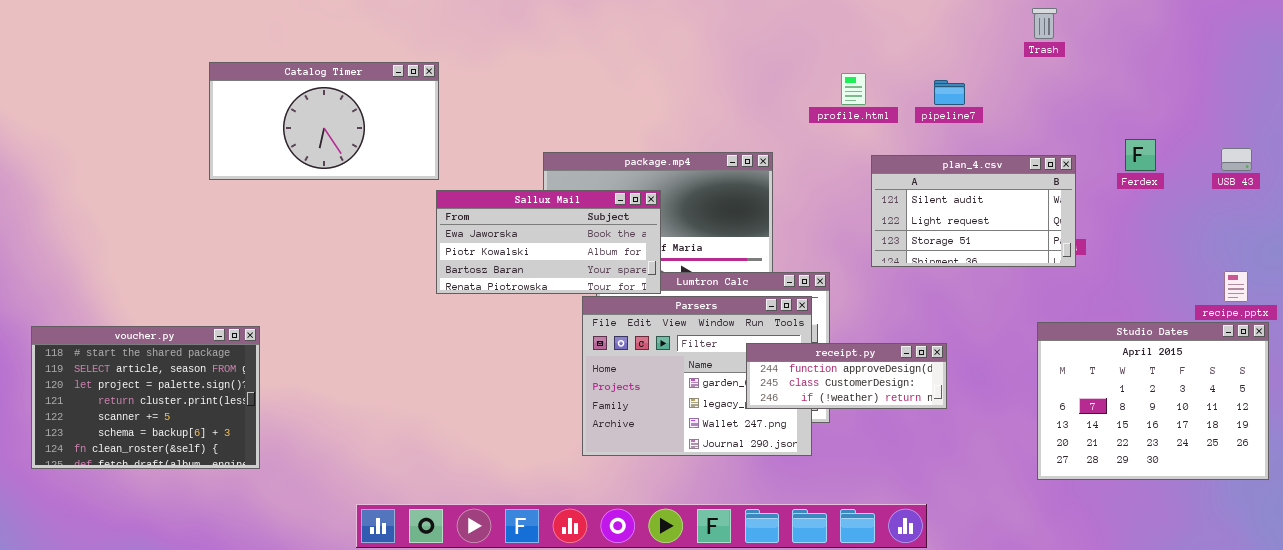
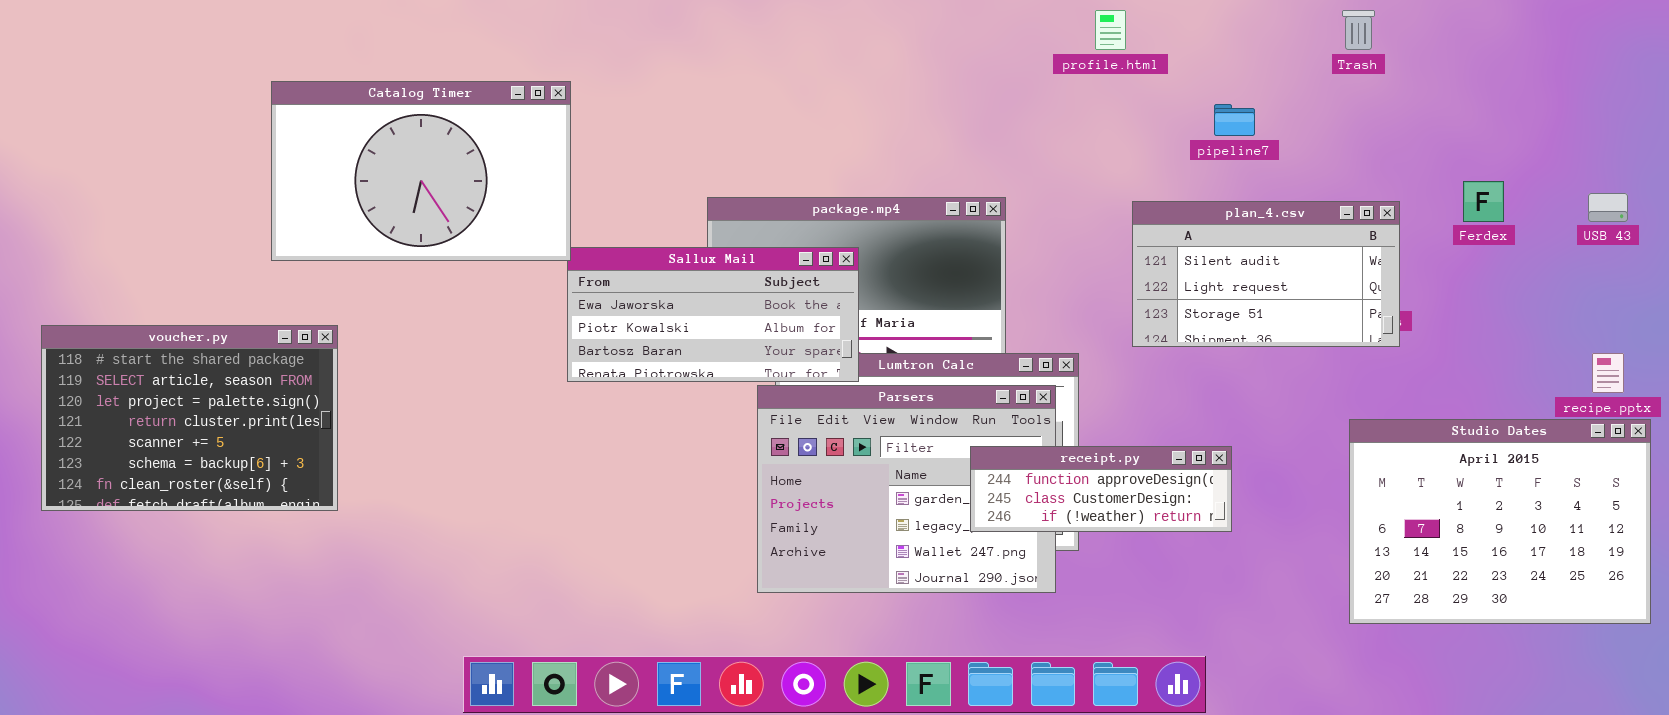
Catalog Timer: [209,62,439,180] -> [271,81,571,261], resized
profile.html: [841,73,866,105] -> [1095,10,1126,50], moved
voucher.py: [31,326,260,469] -> [41,325,338,511], moved

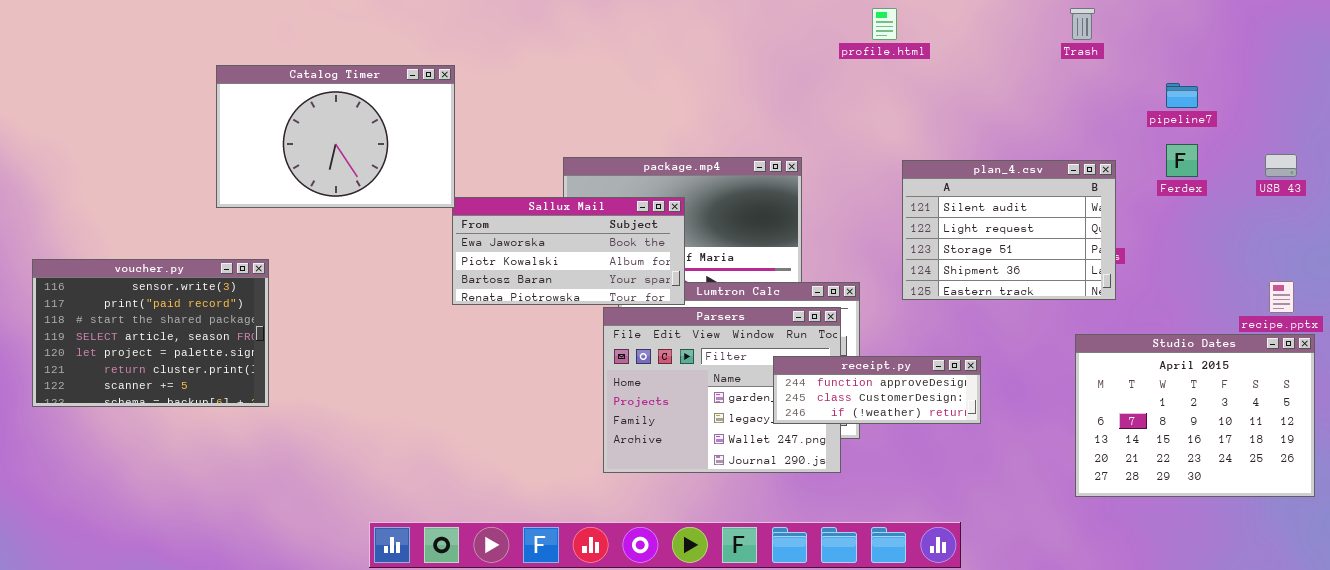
pipeline7: [1214,104,1255,136] -> [1166,83,1198,108], moved
plan_4.csv: [1132,201,1400,347] -> [902,160,1116,300], resized
voucher.py: [41,325,338,511] -> [32,259,269,407], scrolled up 2 rows

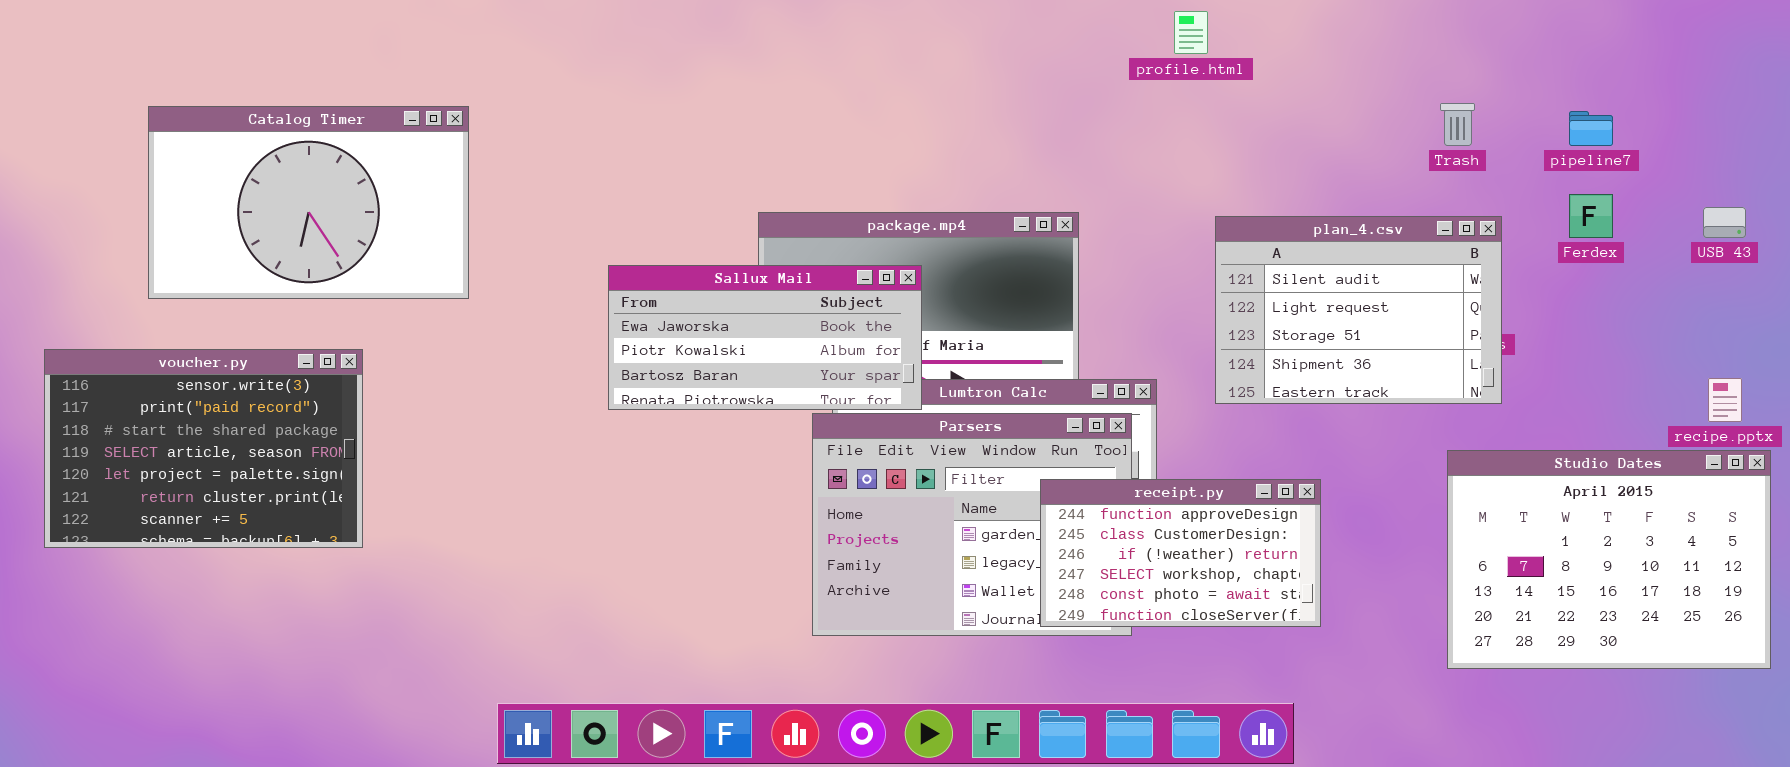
Trash: [1070,8,1095,40] -> [1440,103,1475,146], moved
Catalog Timer: [216,65,455,208] -> [148,106,469,299], moved
receipt.py: [773,356,981,424] -> [1040,479,1321,627], resized

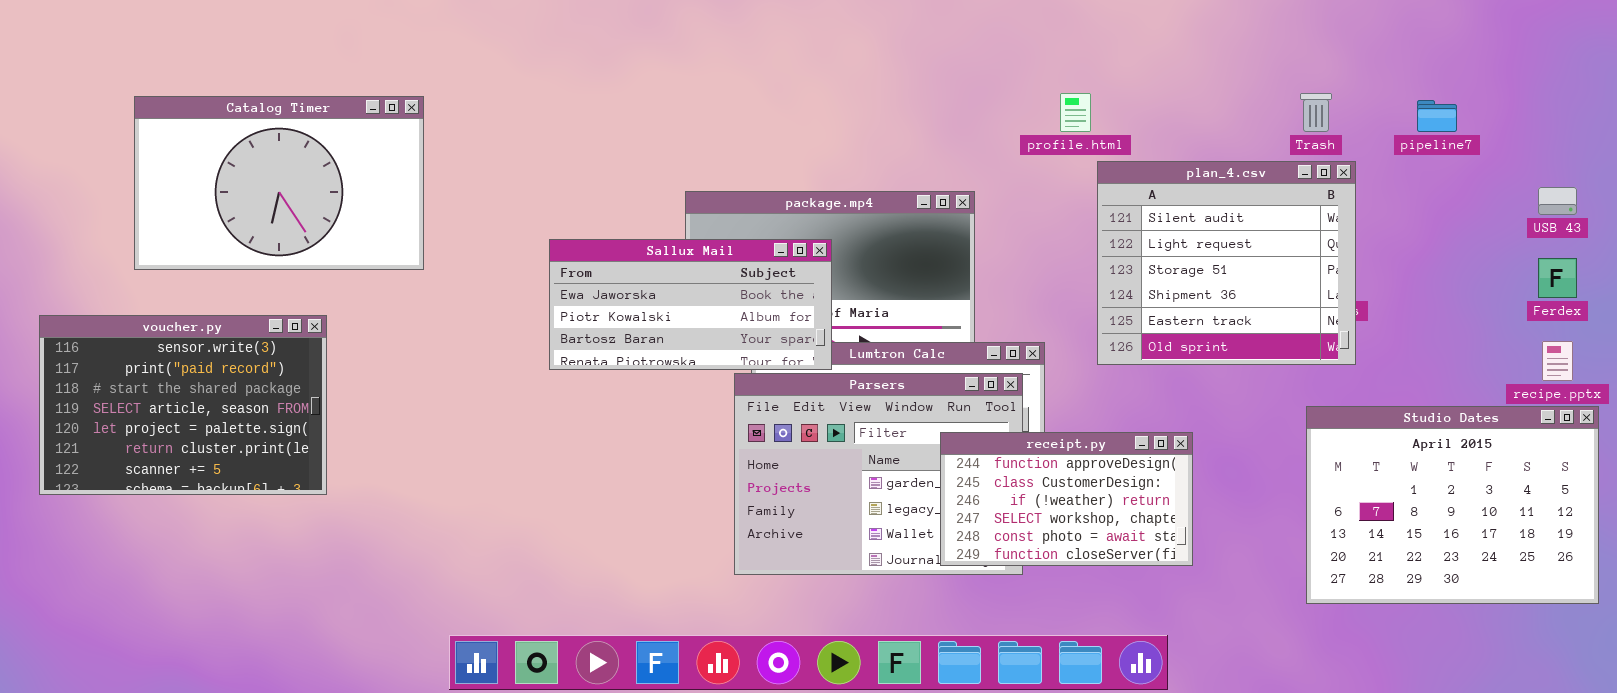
profile.html: [1174,11,1208,54] -> [1060,93,1091,132], moved
Ferdex: [1569,194,1613,238] -> [1538,258,1577,298], moved
plan_4.csv: [1215,216,1502,404] -> [1097,161,1356,365], resized

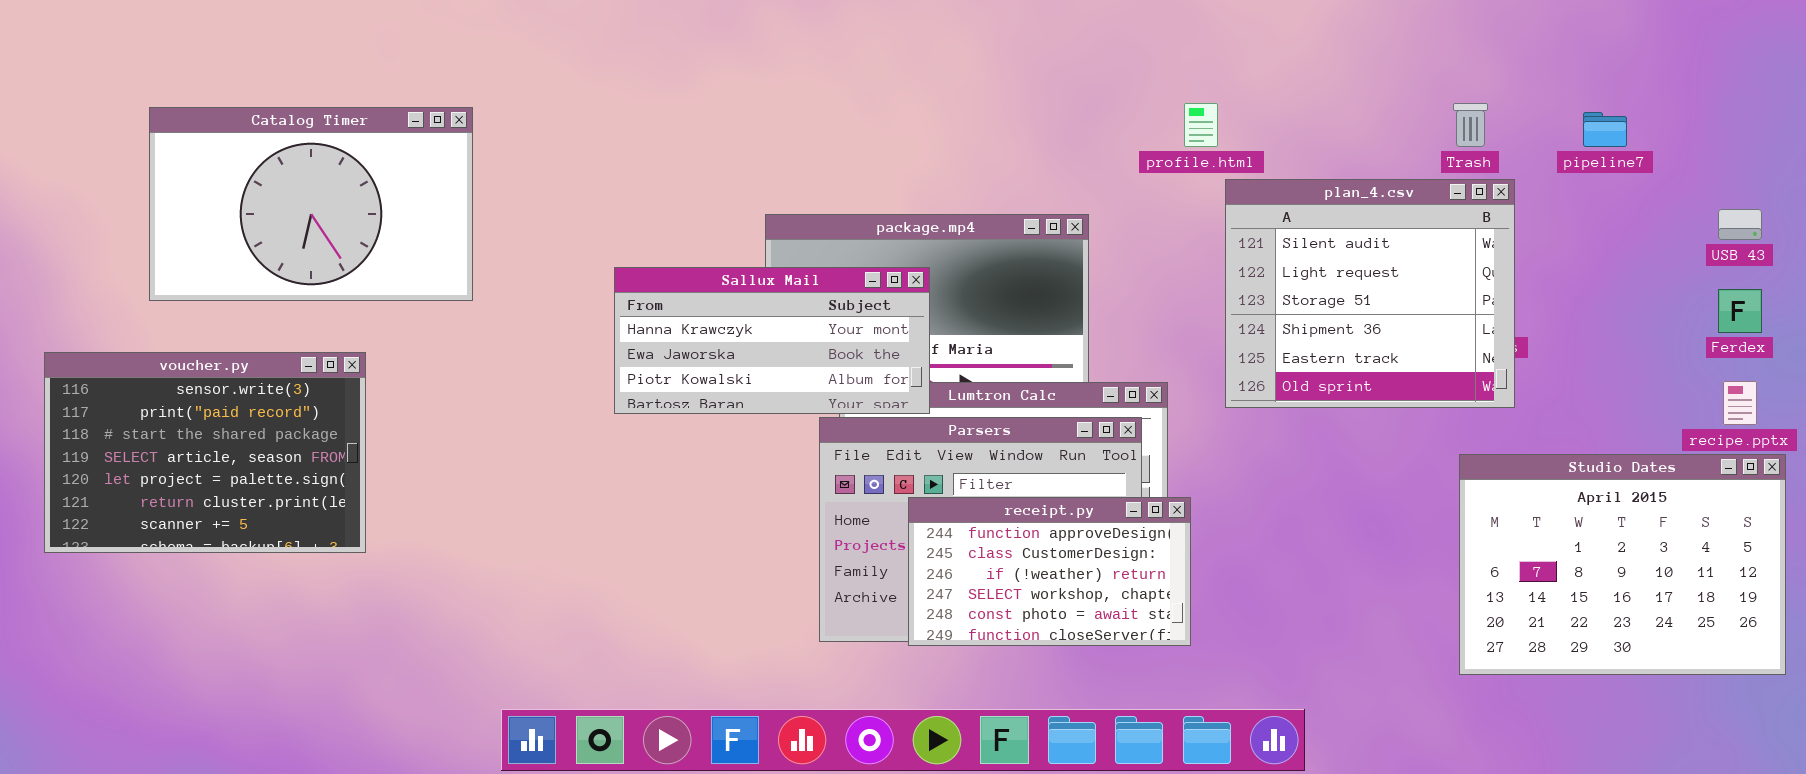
Sallux Mail: [549,239,832,370] -> [614,267,930,414], scrolled up 1 row
receipt.py: [940,432,1193,566] -> [908,497,1191,646], moved

